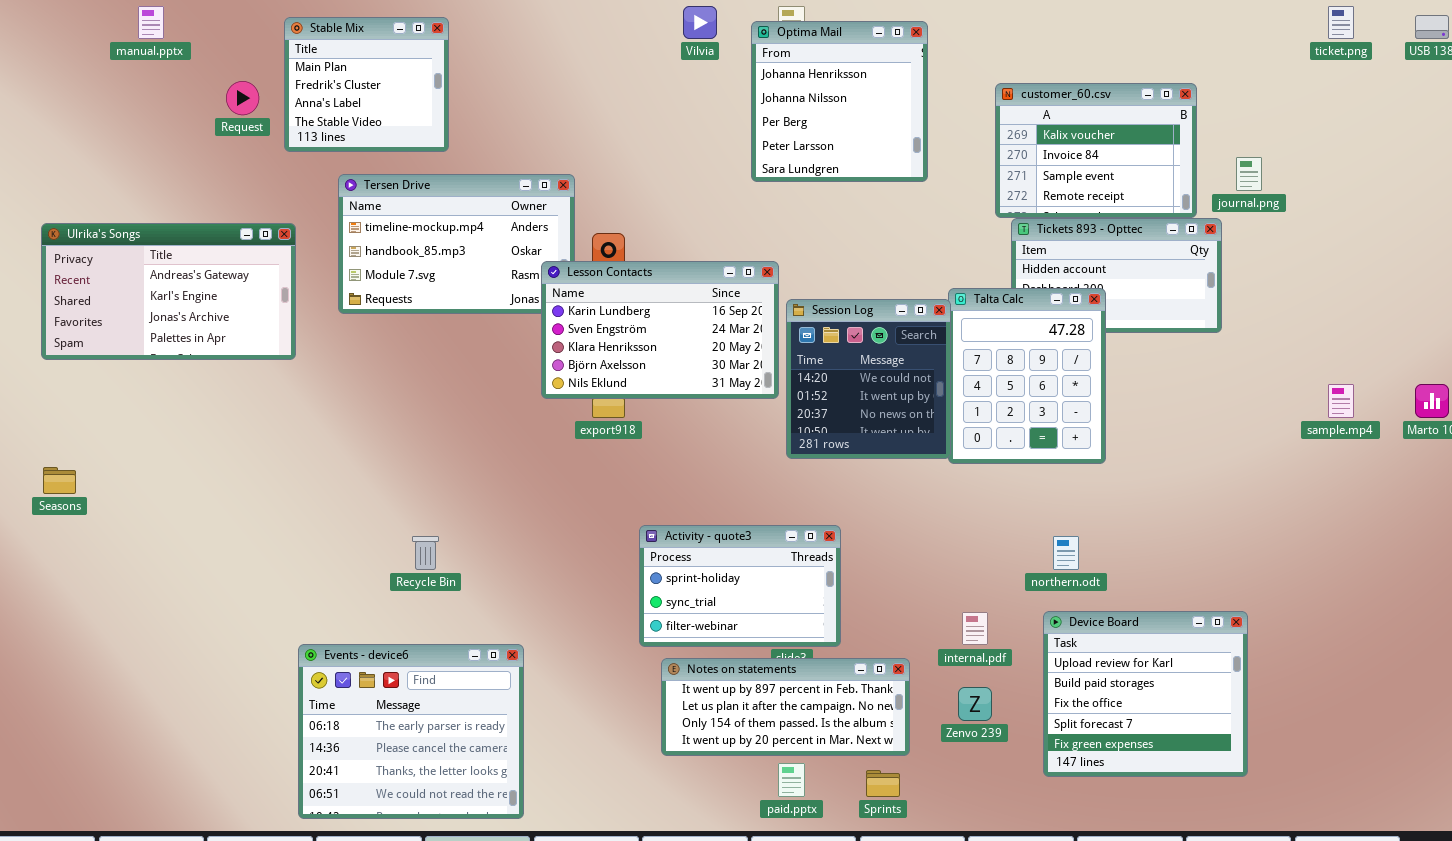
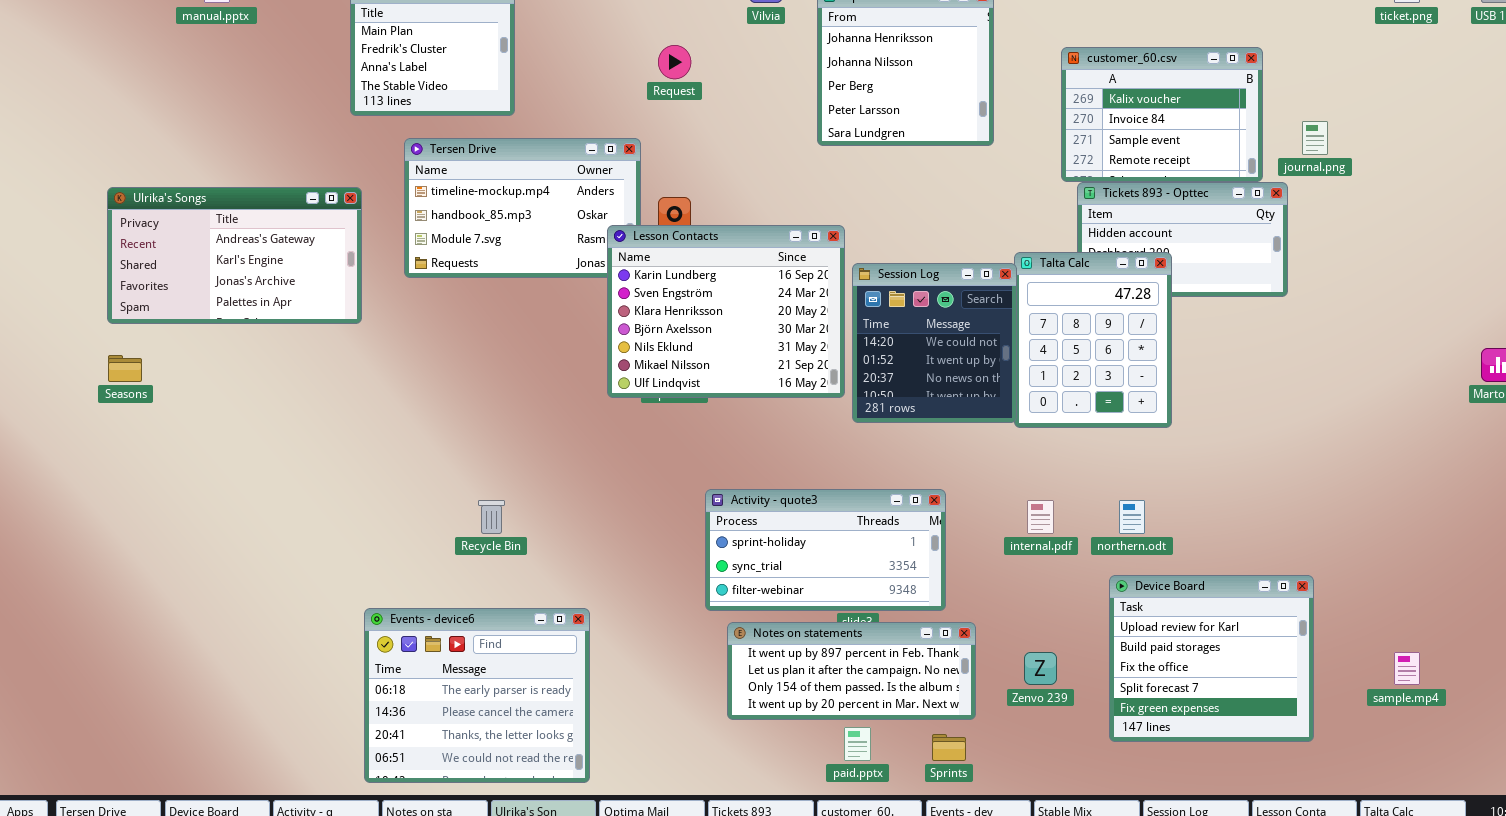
Request: [226,81,259,115] -> [658,45,691,79], moved
Lesson Contacts: [541,261,779,399] -> [607,225,845,398], resized
sample.mp4: [1328,384,1354,418] -> [1394,652,1420,685], moved
Seasons: [43,467,76,494] -> [108,355,142,382], moved
Activity - quote3: [639,525,841,647] -> [705,489,946,611], resized
internal.pdf: [962,612,988,645] -> [1027,500,1054,534], moved

